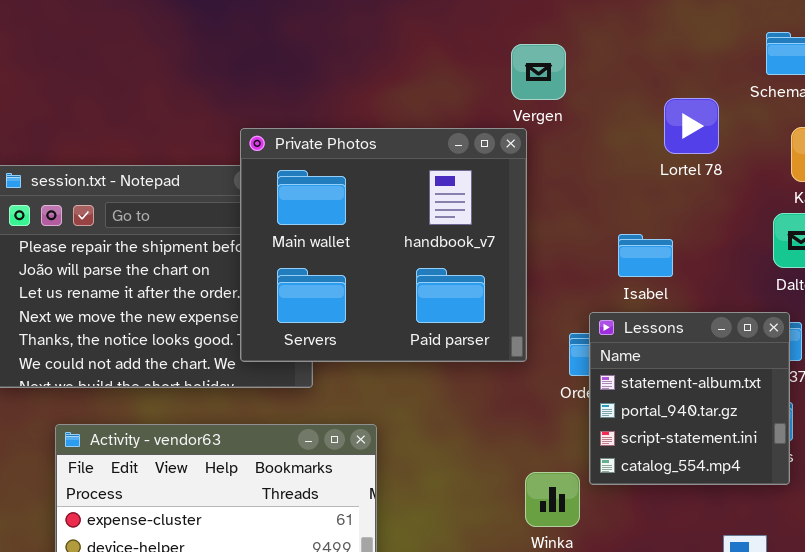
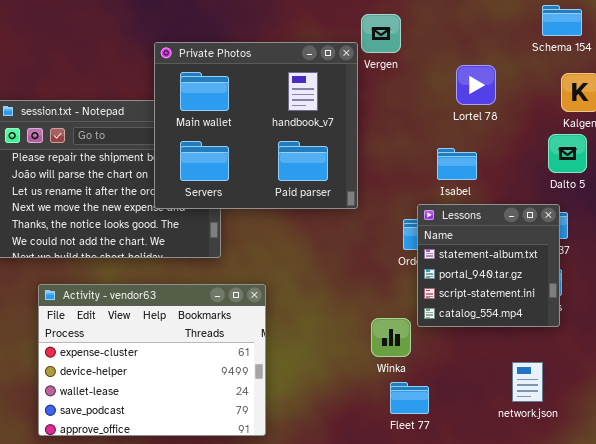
Lortel 78: [664,98,719,154] -> [456,65,496,105], moved
Private Photos: [240,128,527,362] -> [154,42,358,209], moved

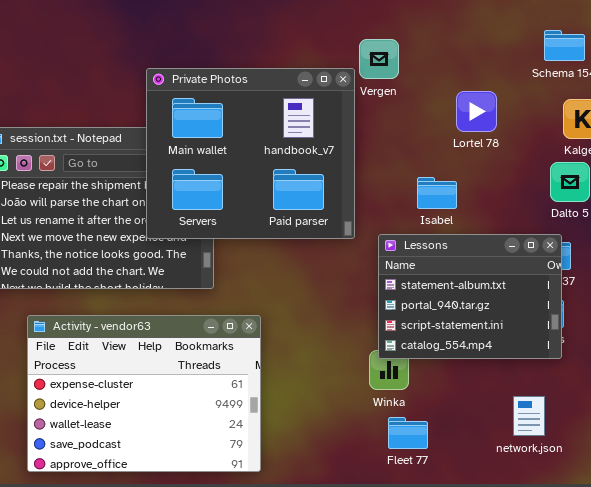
Isabel: [437,148,477,180] -> [417,177,457,209], moved
Lessons: [417,204,560,327] -> [378,234,562,359], resized

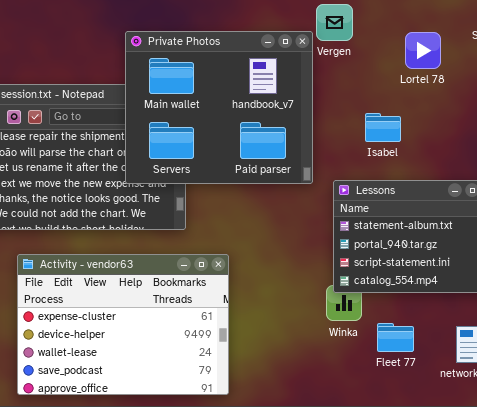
Lortel 78: [456,91,497,132] -> [405,32,441,69], moved
Isabel: [417,177,457,209] -> [365,113,401,142], moved
Fleet 77: [388,417,428,449] -> [377,323,414,352], moved

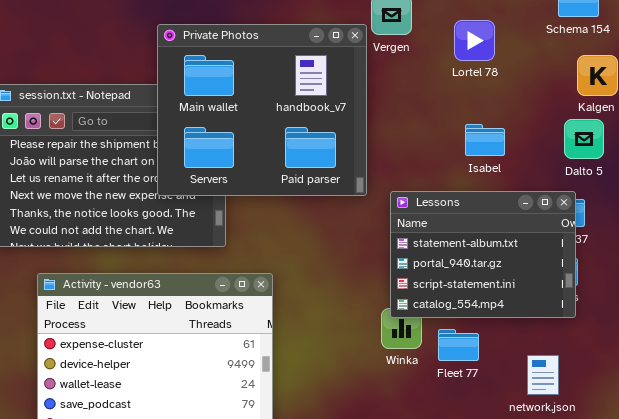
Lortel 78: [405,32,441,69] -> [454,20,495,61], moved
Isabel: [365,113,401,142] -> [465,124,505,156], moved
Fleet 77: [377,323,414,352] -> [438,329,479,361], moved

